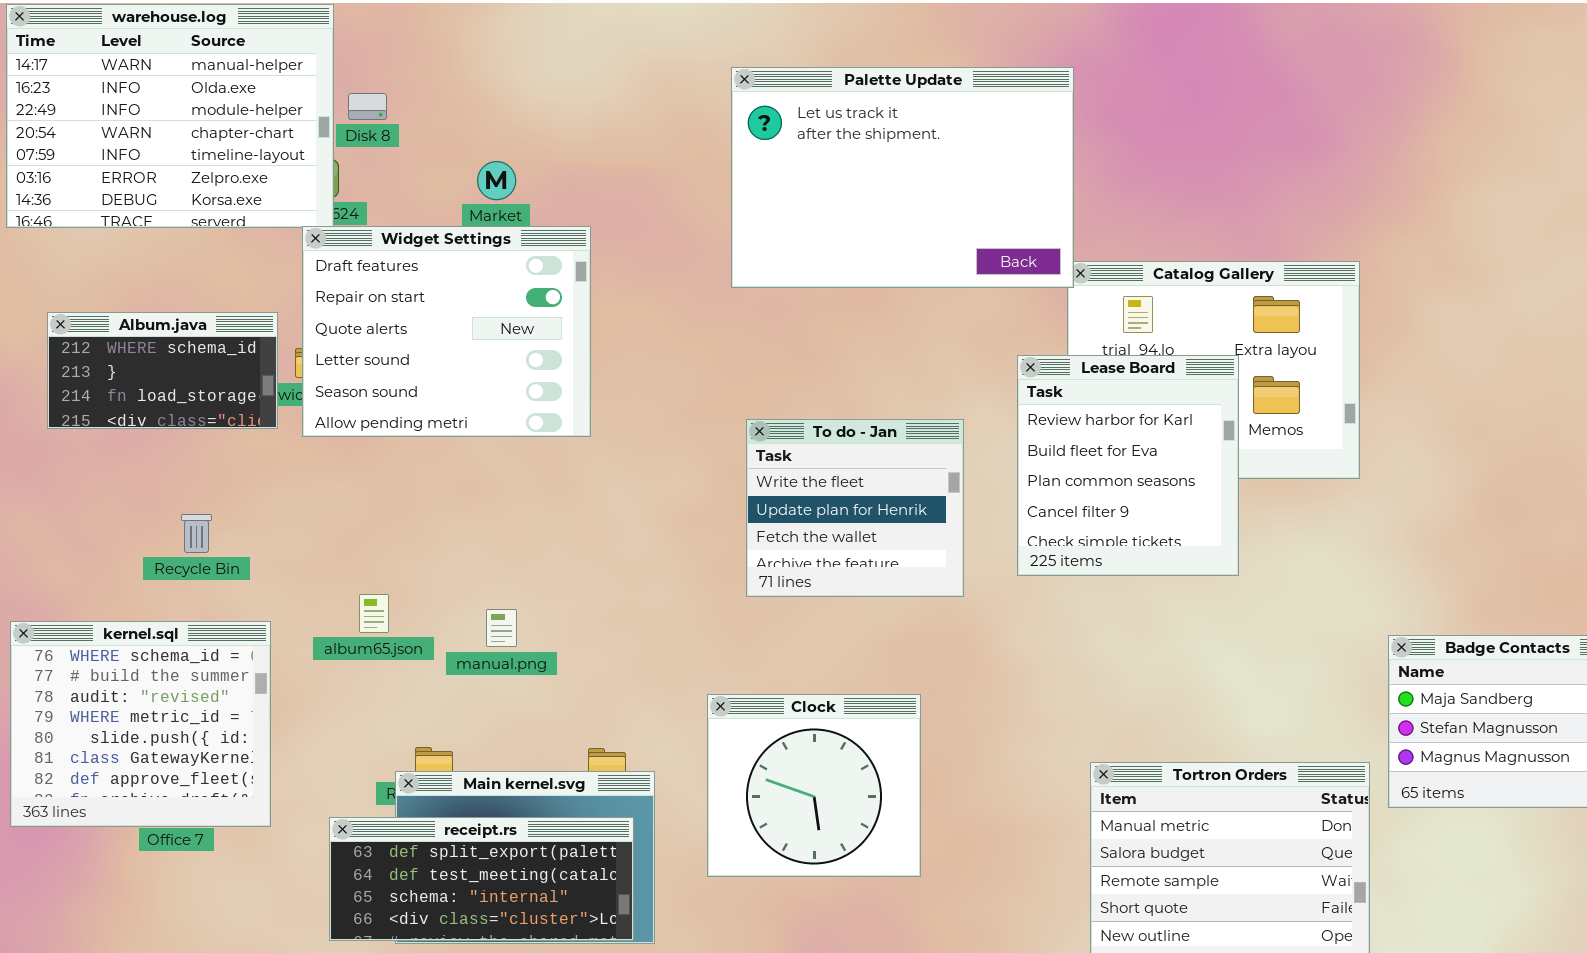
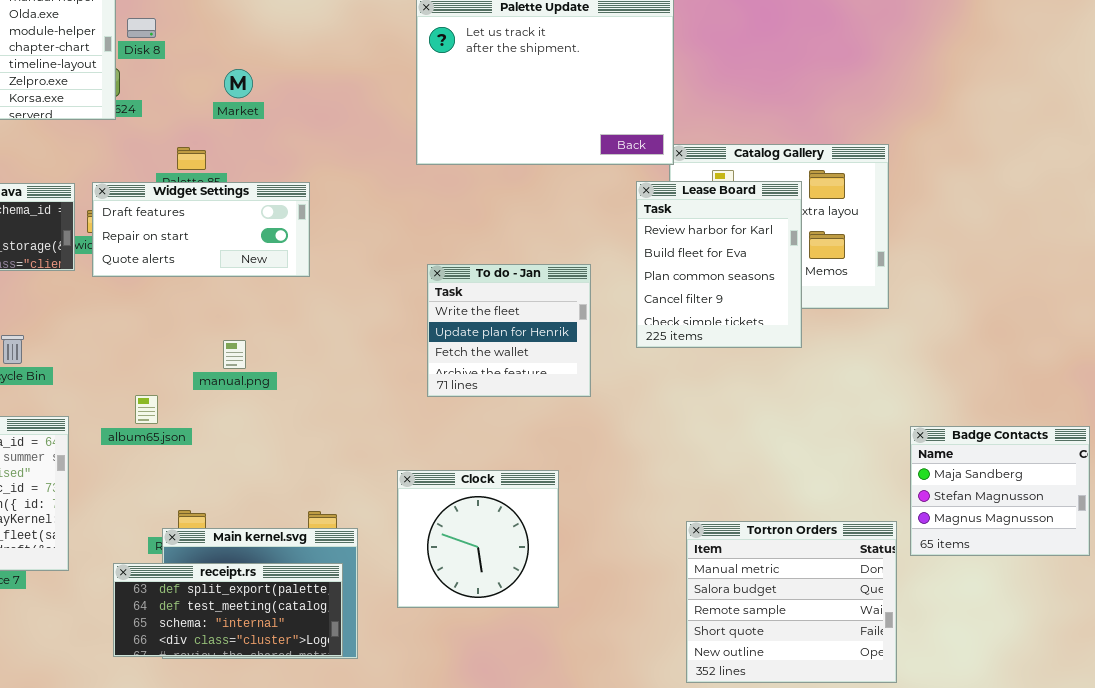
Widget Settings: [302,226,591,437] -> [92,182,310,277], resized
Lease Board: [1017,355,1239,576] -> [636,181,802,348], moved
manual.png: [486,609,517,647] -> [223,340,246,369], moved

